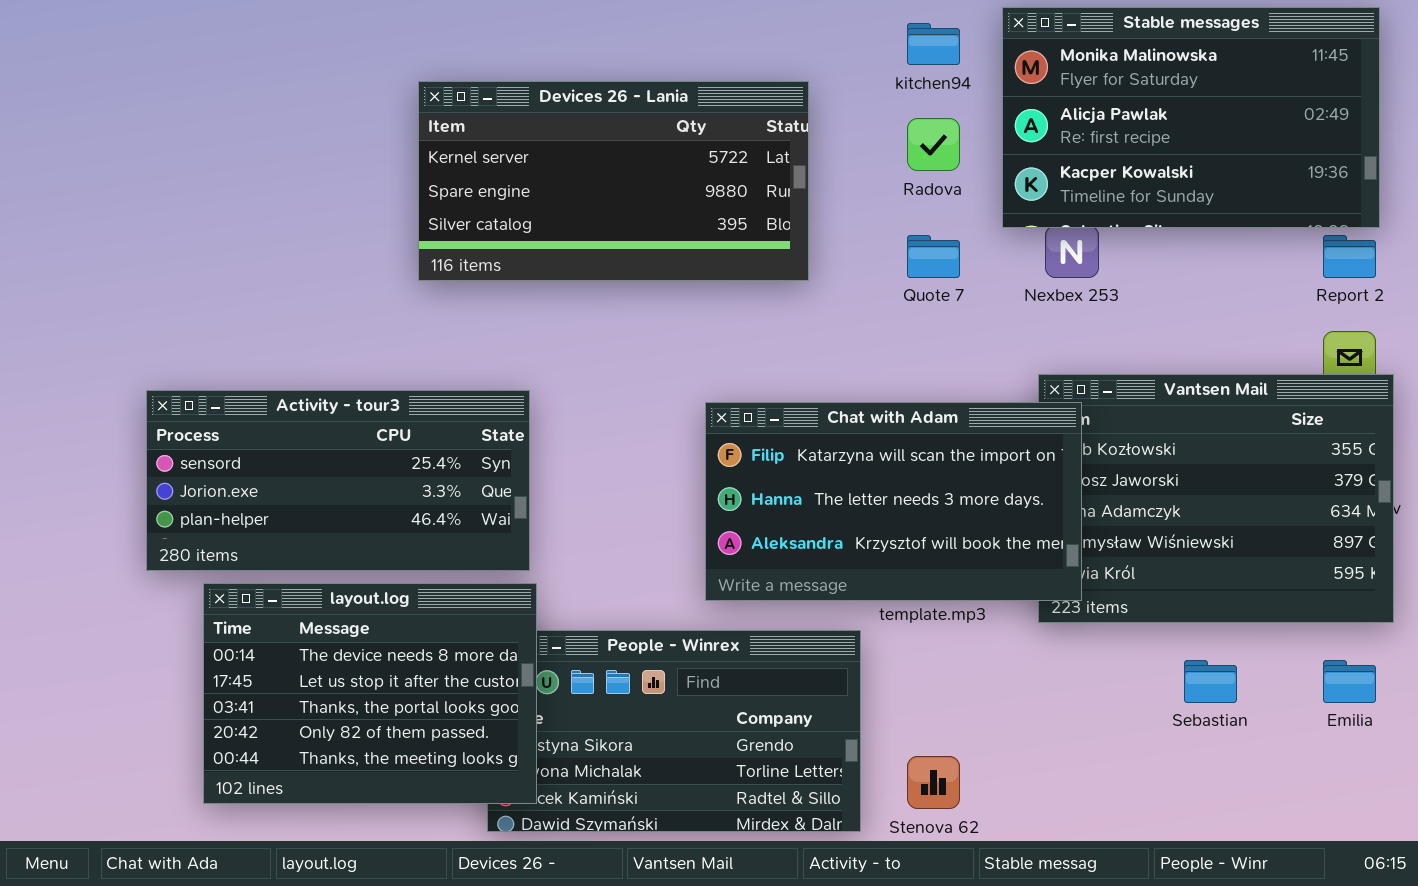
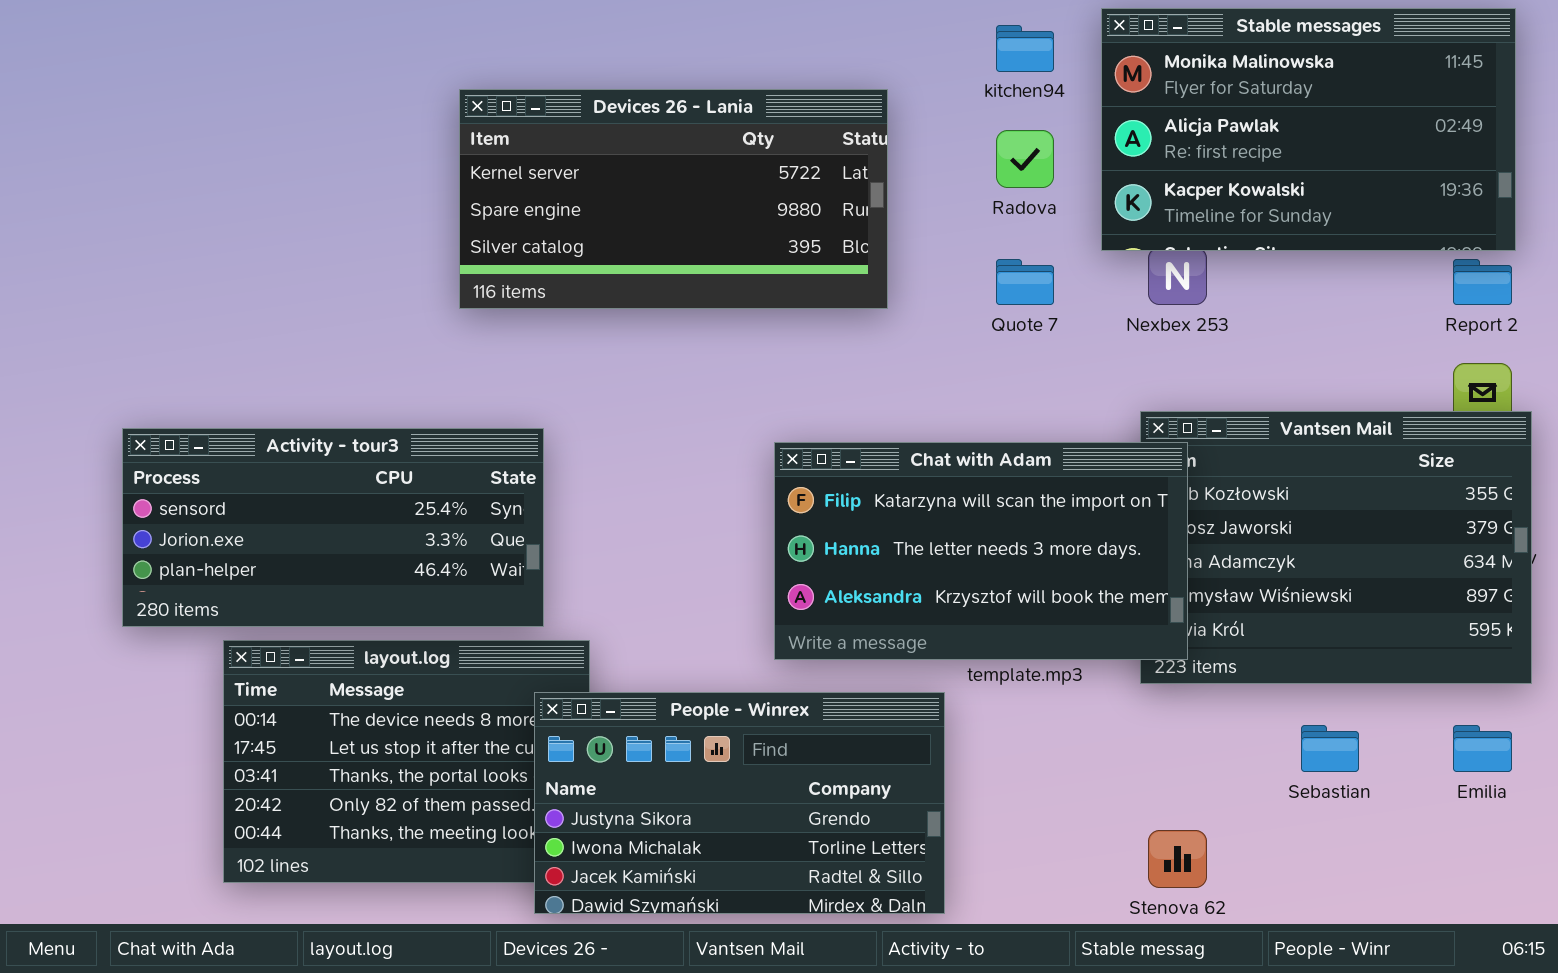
Activity - tour3: [146,390,530,571] -> [122,428,544,627], moved
People - Winrex: [487,630,861,832] -> [534,692,945,914], raised
Stenova 62: [907,756,960,809] -> [1148,830,1207,888], moved

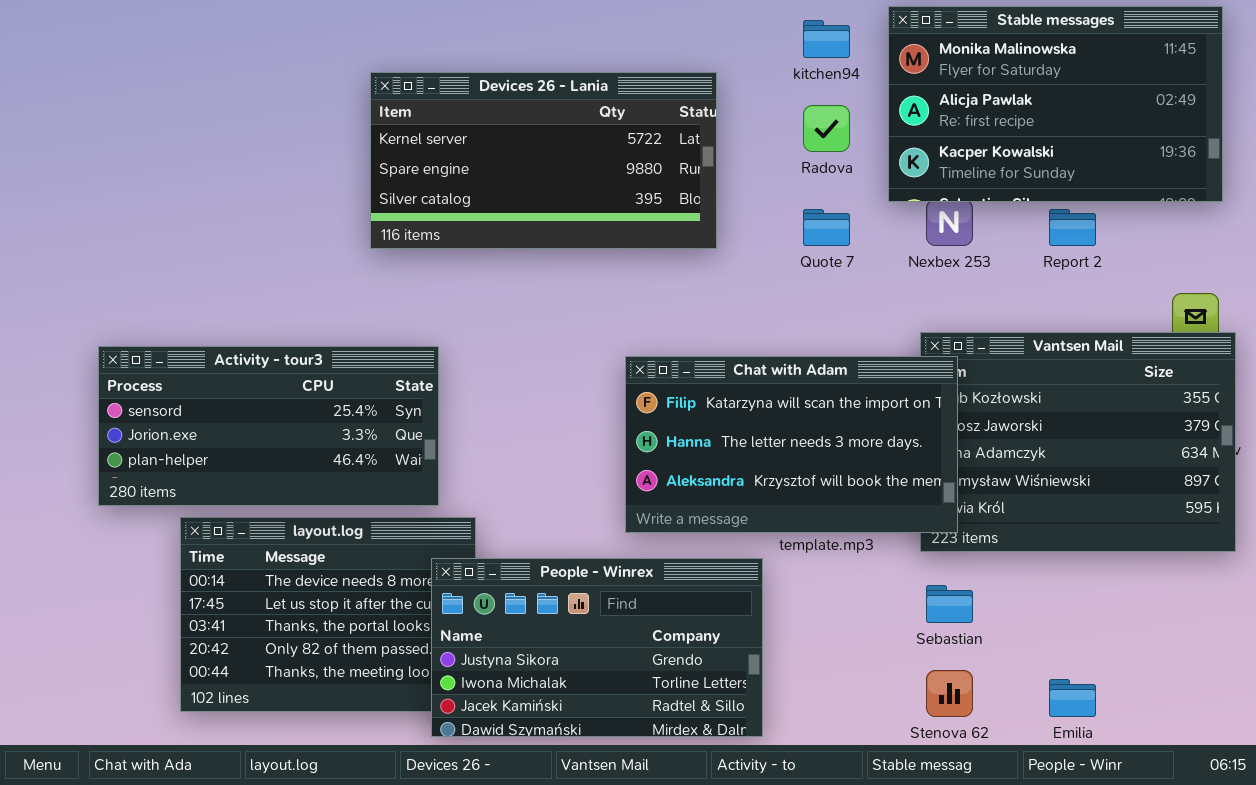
Report 2: [1453,259,1512,305] -> [1049,209,1096,246], moved
Sebastian: [1301,725,1359,772] -> [926,585,973,623], moved
Emilia: [1453,725,1512,772] -> [1049,679,1096,717], moved

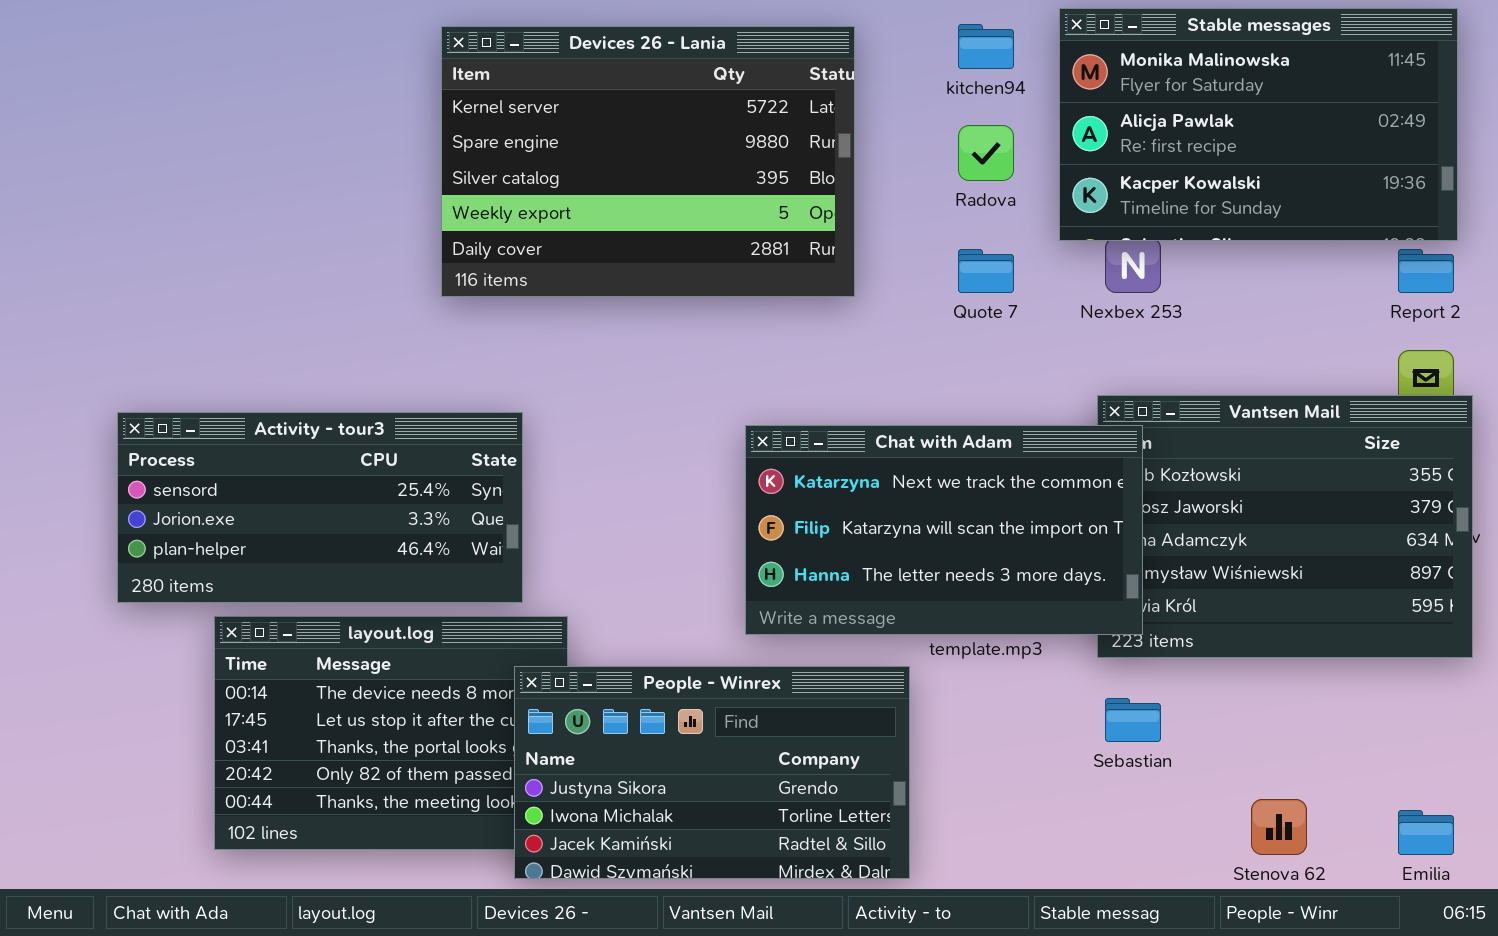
Devices 26 - Lania: [370,72,717,249] -> [441,26,855,297], resized
Report 2: [1049,209,1096,246] -> [1398,249,1454,293], moved
Chat with Adam: [625,356,958,533] -> [745,425,1143,635], scrolled up 1 row
Stenova 62: [926,670,973,717] -> [1251,799,1307,855], moved
Emilia: [1049,679,1096,717] -> [1398,810,1454,855], moved

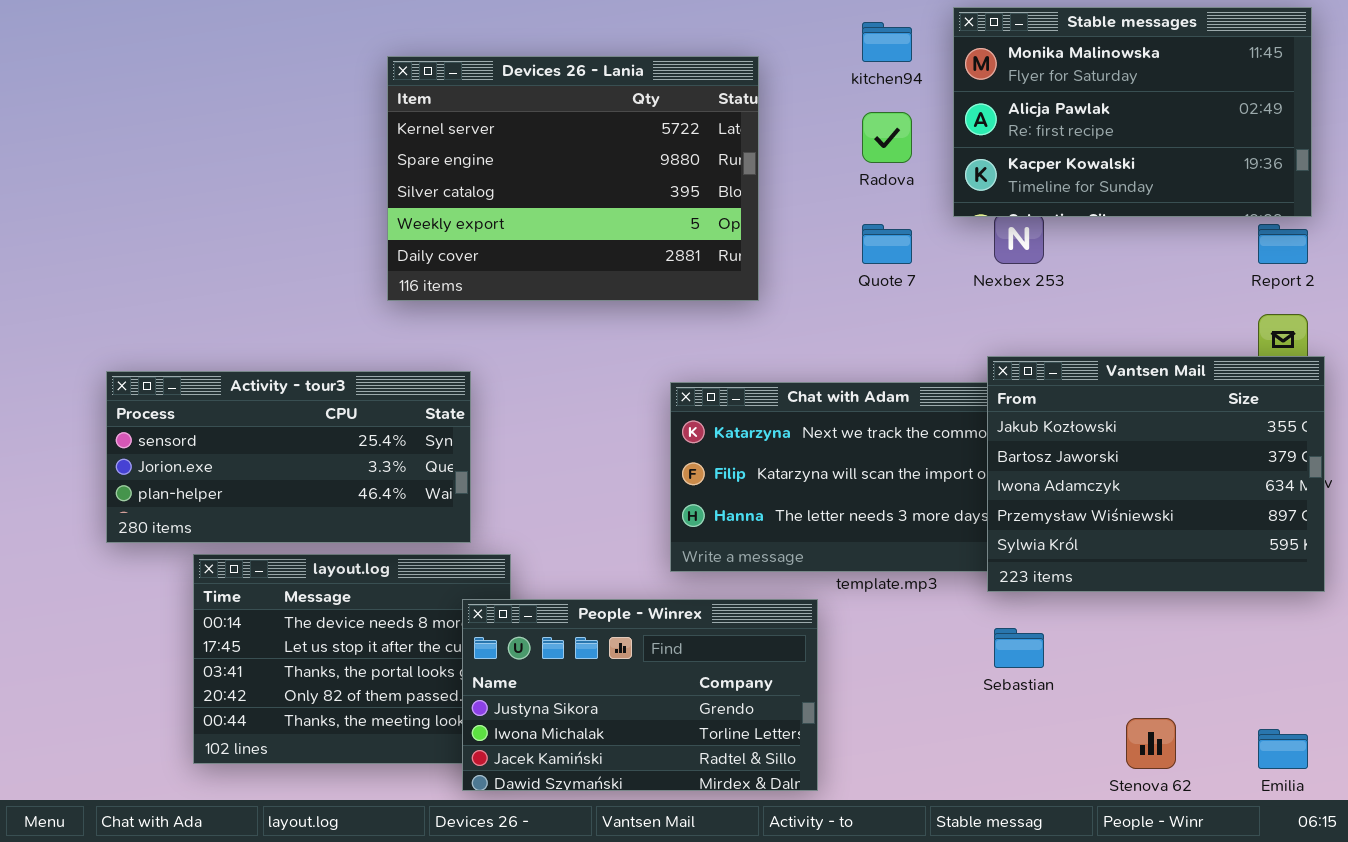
Devices 26 - Lania: [441,26,855,297] -> [387,56,759,301], moved
Vantsen Mail: [1097,395,1473,658] -> [987,356,1325,592], raised

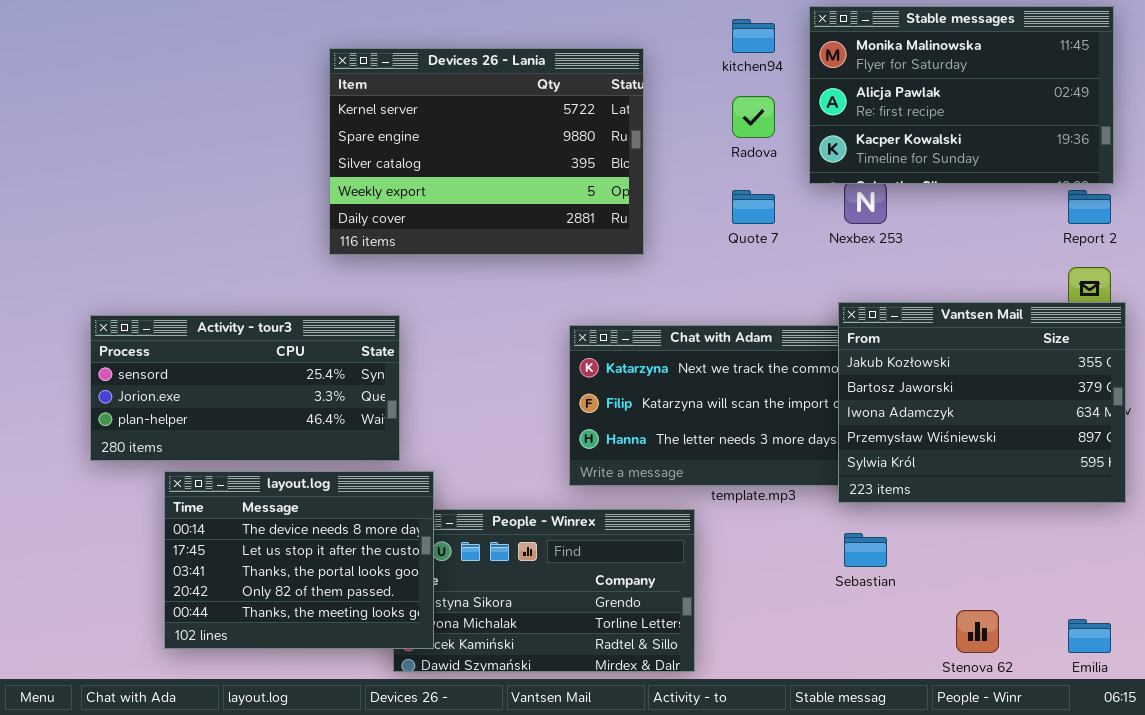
layout.log: [193,554,511,764] -> [164,471,434,649], raised

